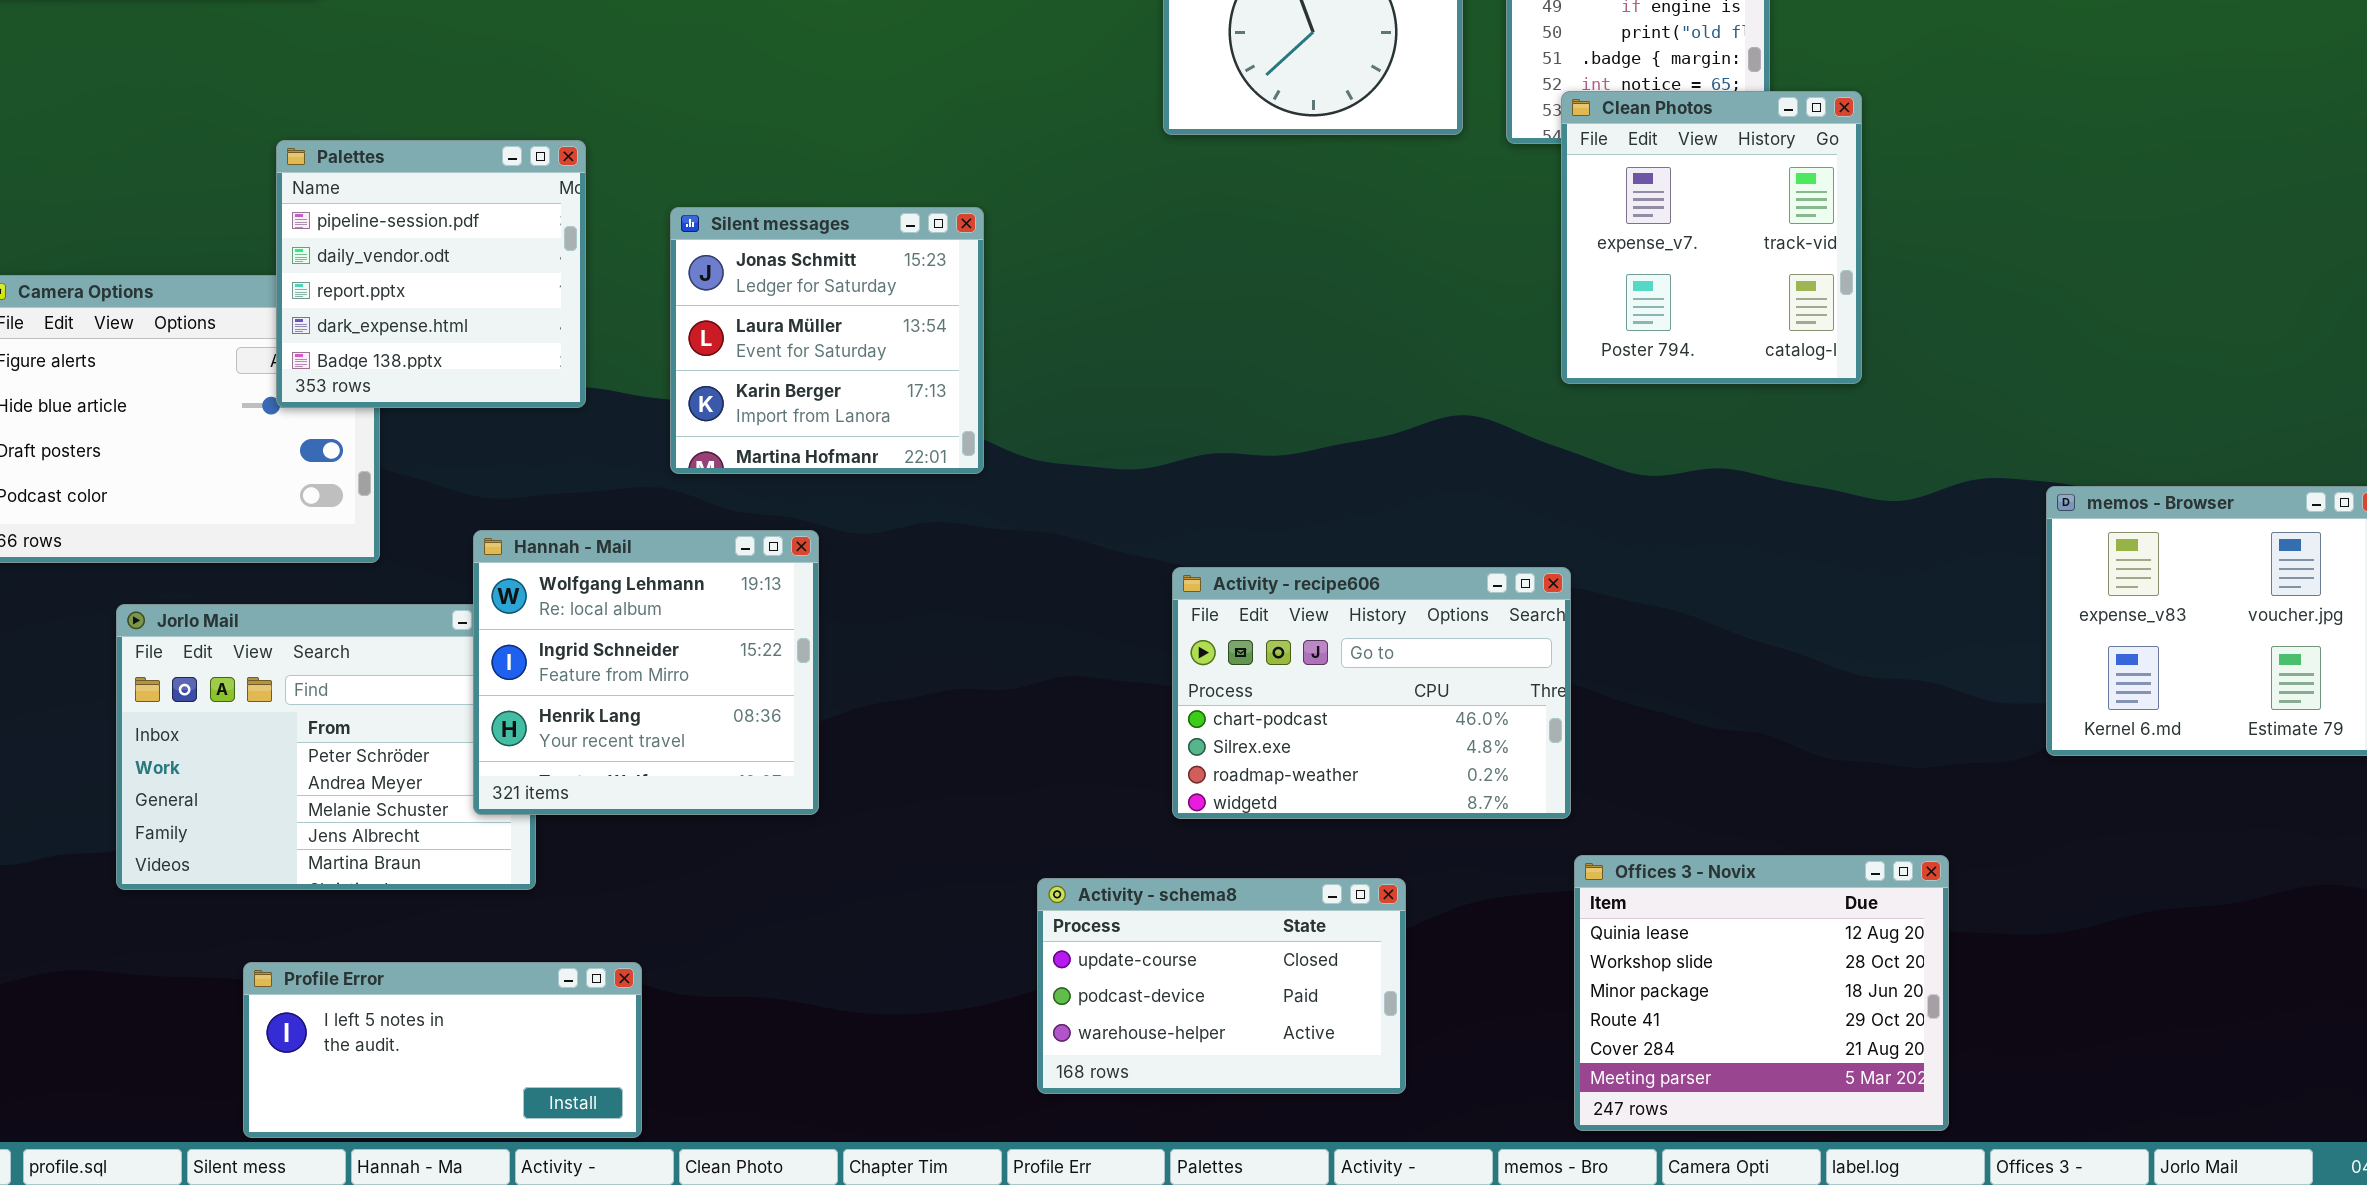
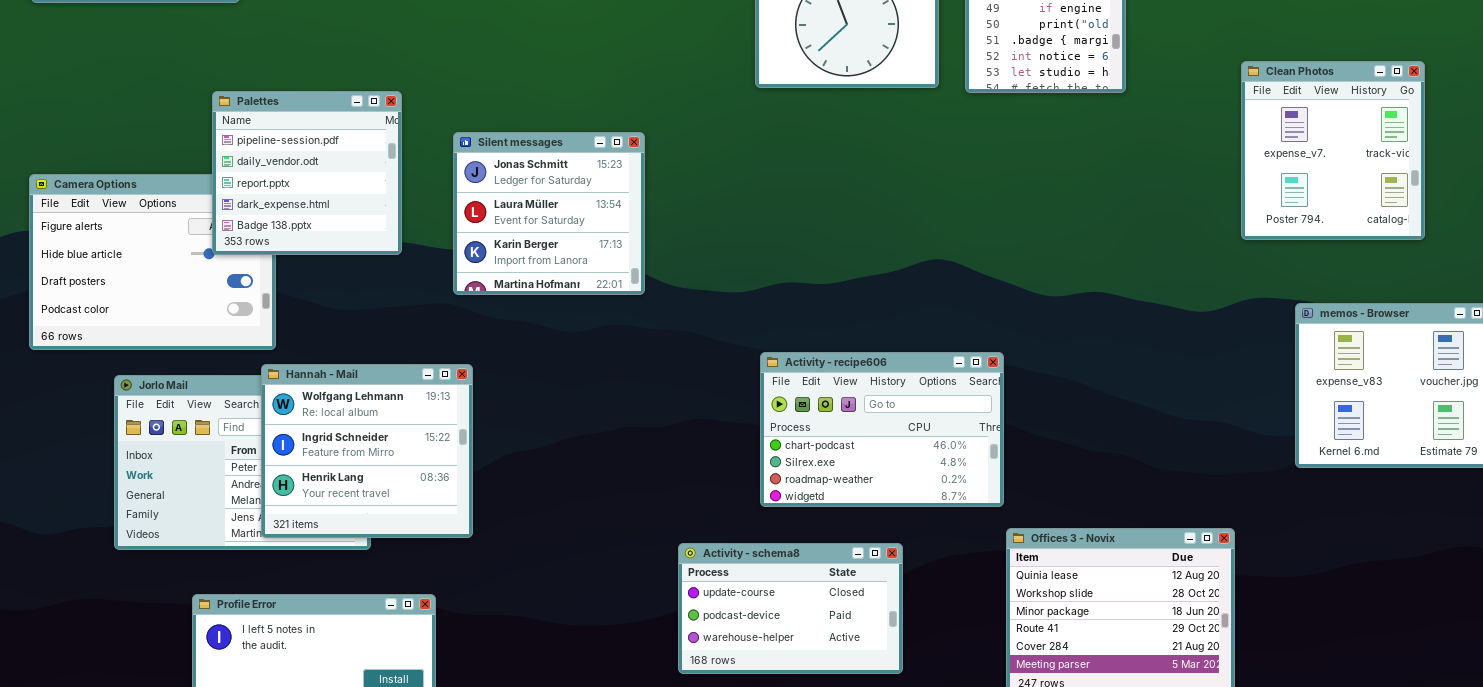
Clean Photos: [1561,91,1862,384] -> [1241,61,1425,240], moved
Hannah - Mail: [473,530,819,815] -> [261,364,473,538], moved

